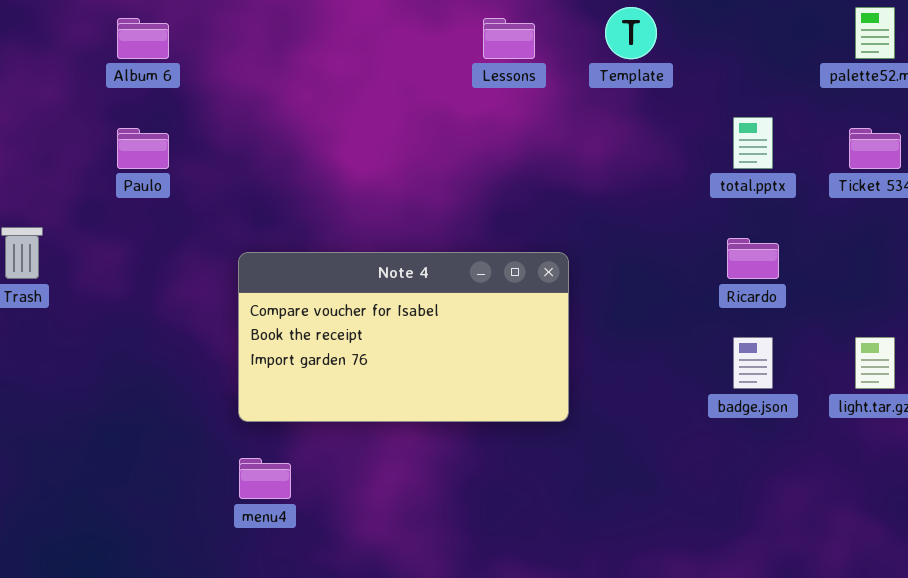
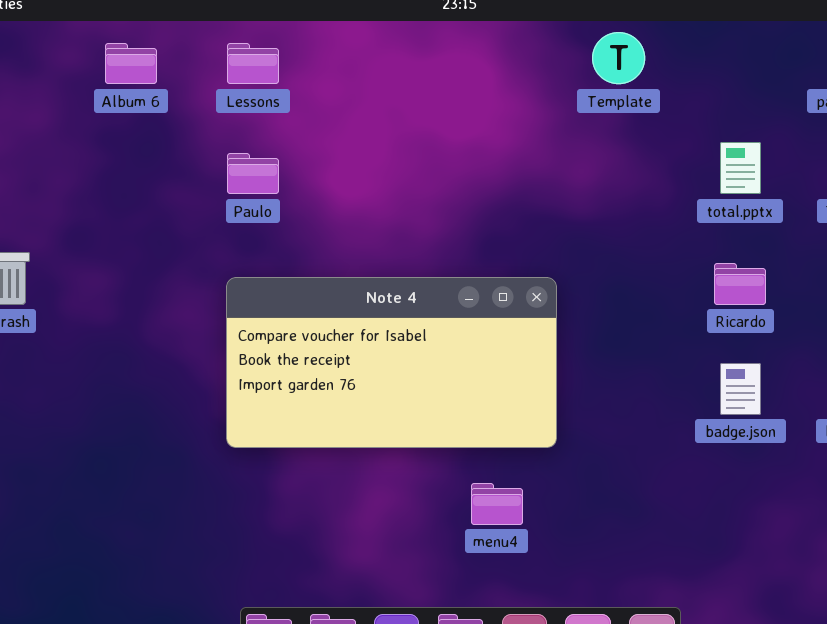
Lessons: [483,18,535,59] -> [227,43,279,84], moved
Paulo: [117,128,169,169] -> [227,153,279,194], moved
menu4: [239,458,291,499] -> [471,483,523,525], moved

